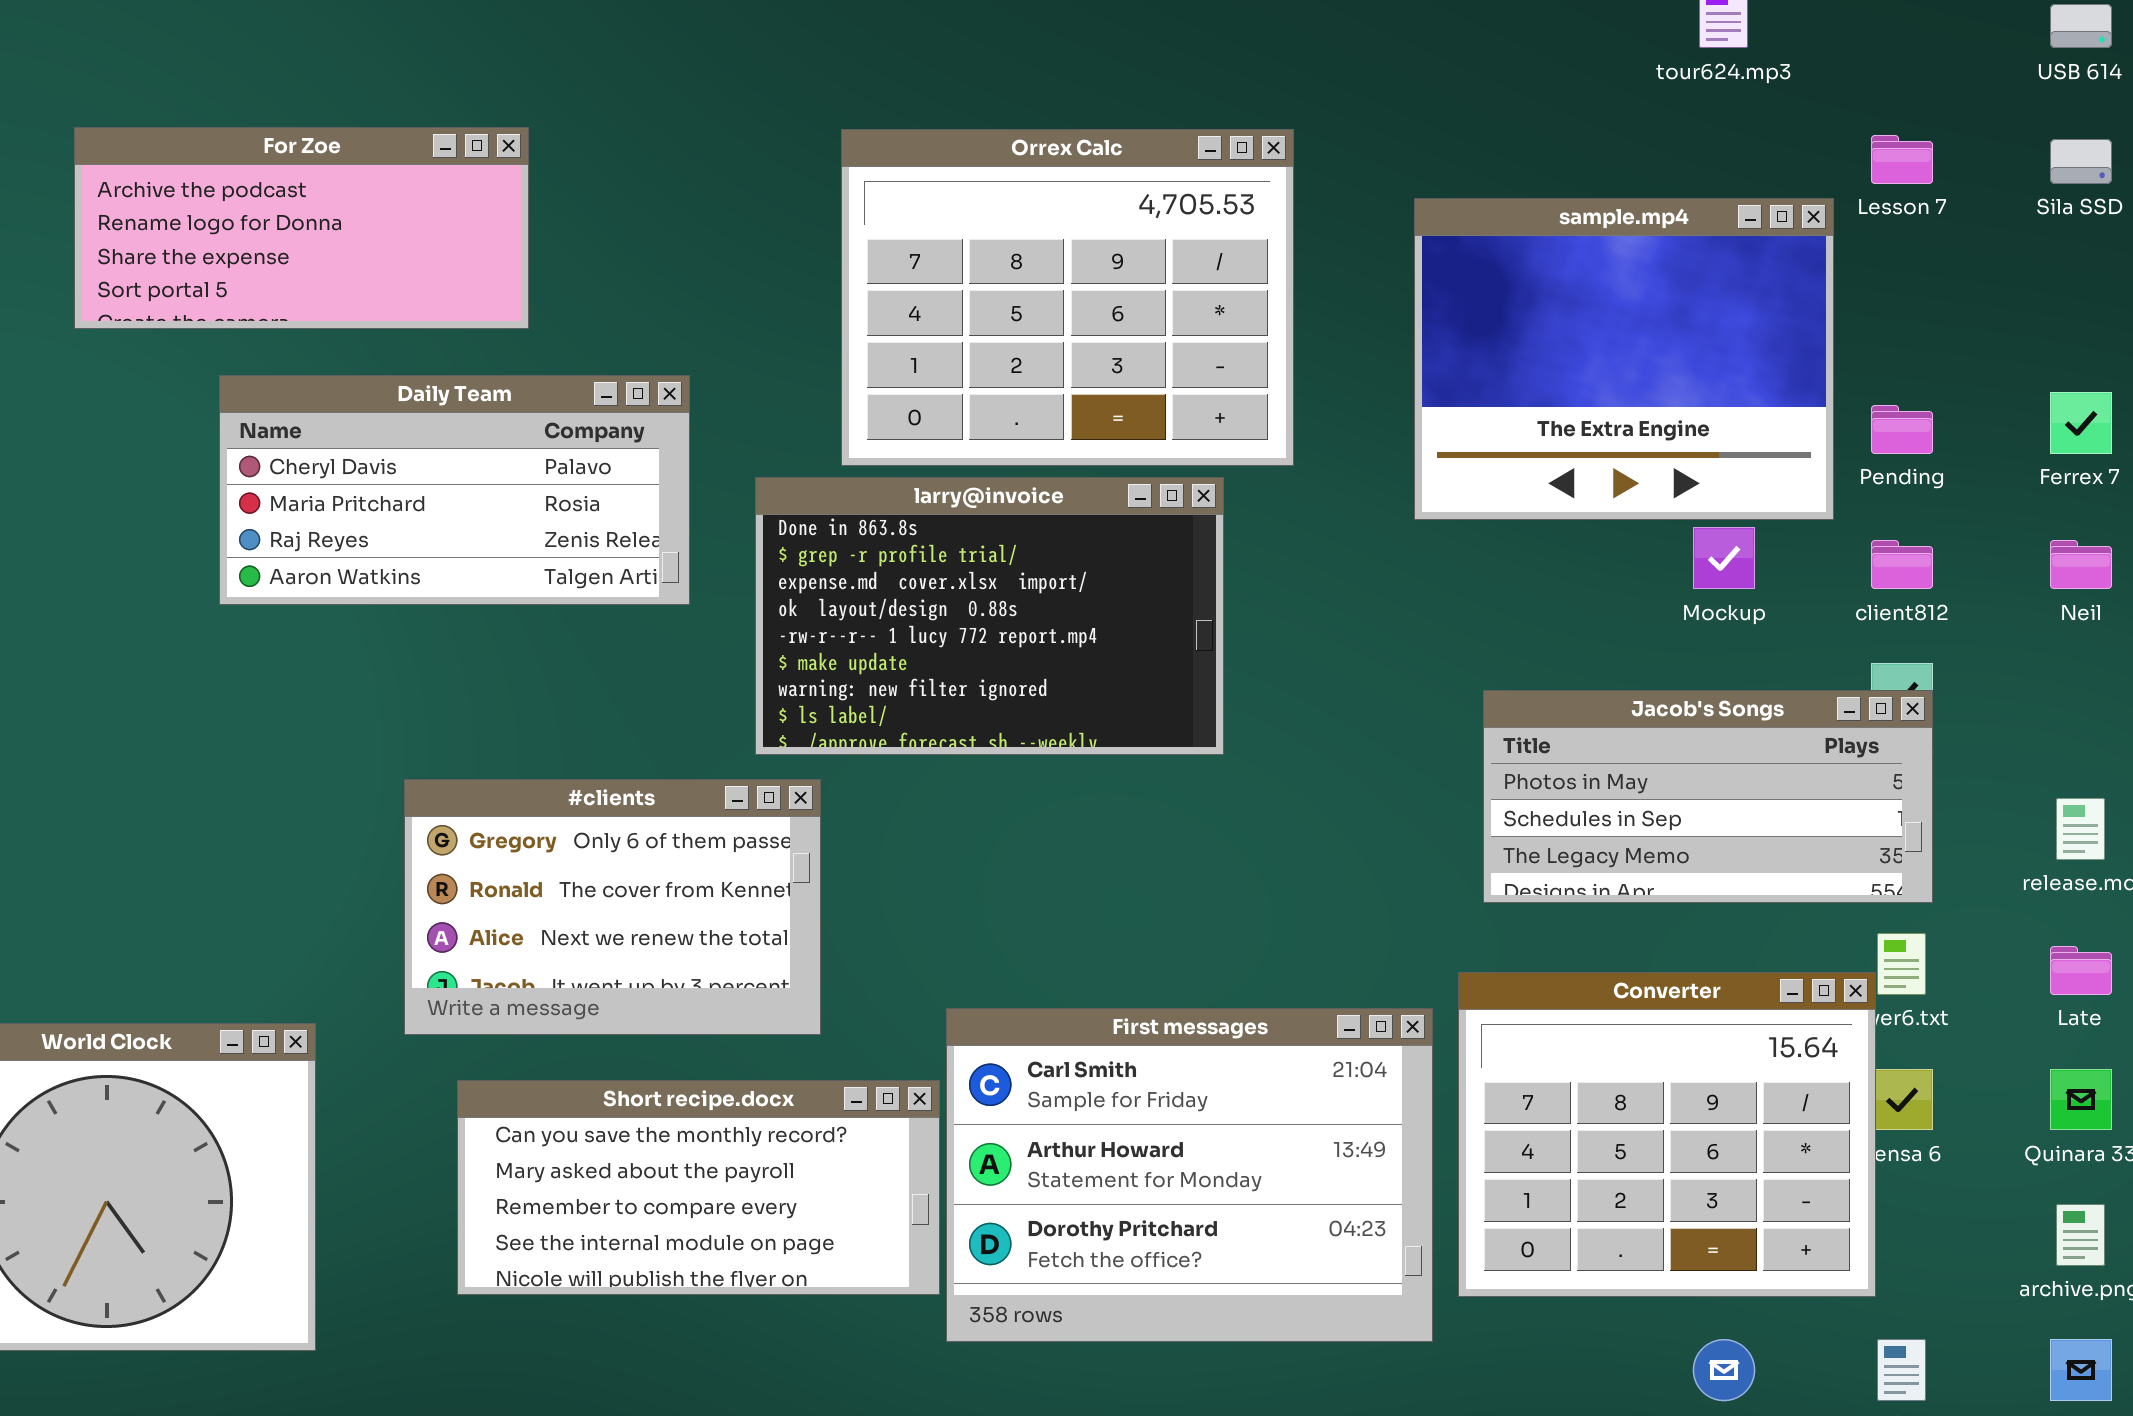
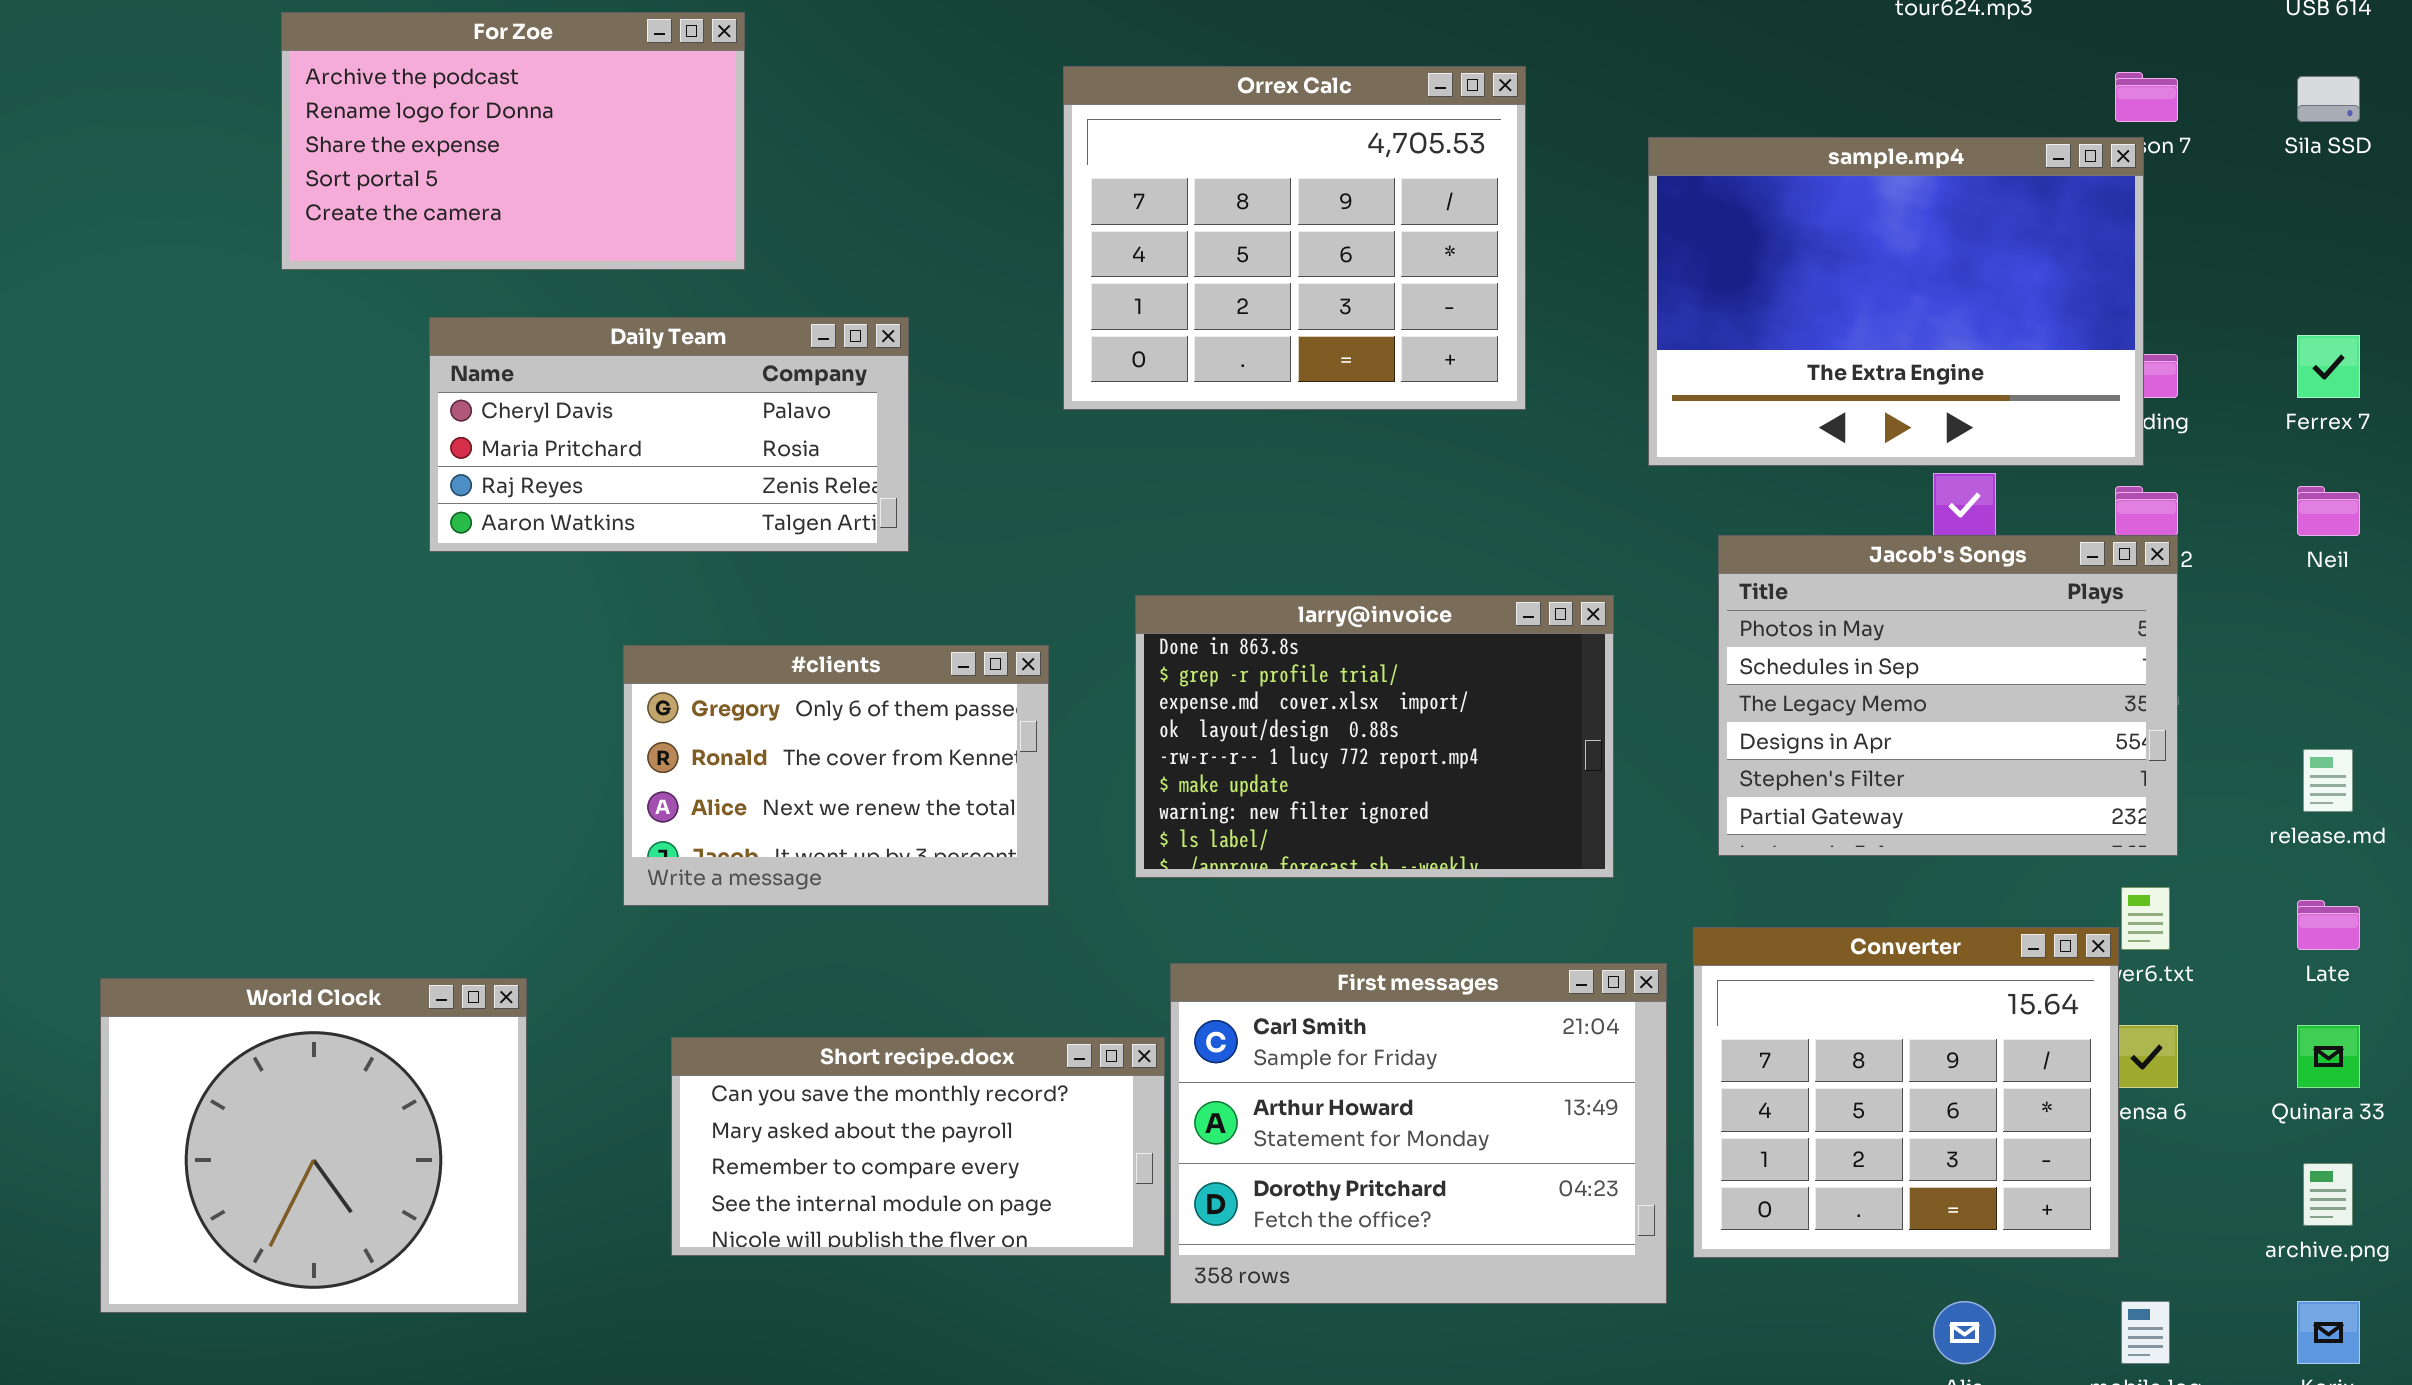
For Zoe: [74,127,529,329] -> [281,12,745,270], resized
sample.mp4: [1414,198,1834,520] -> [1648,137,2144,466], resized
larry@invoice: [755,477,1224,755] -> [1135,595,1614,878], moved
Jacob's Songs: [1483,690,1933,903] -> [1718,535,2178,856], resized
#clients: [404,779,821,1035] -> [623,645,1049,906], moved

